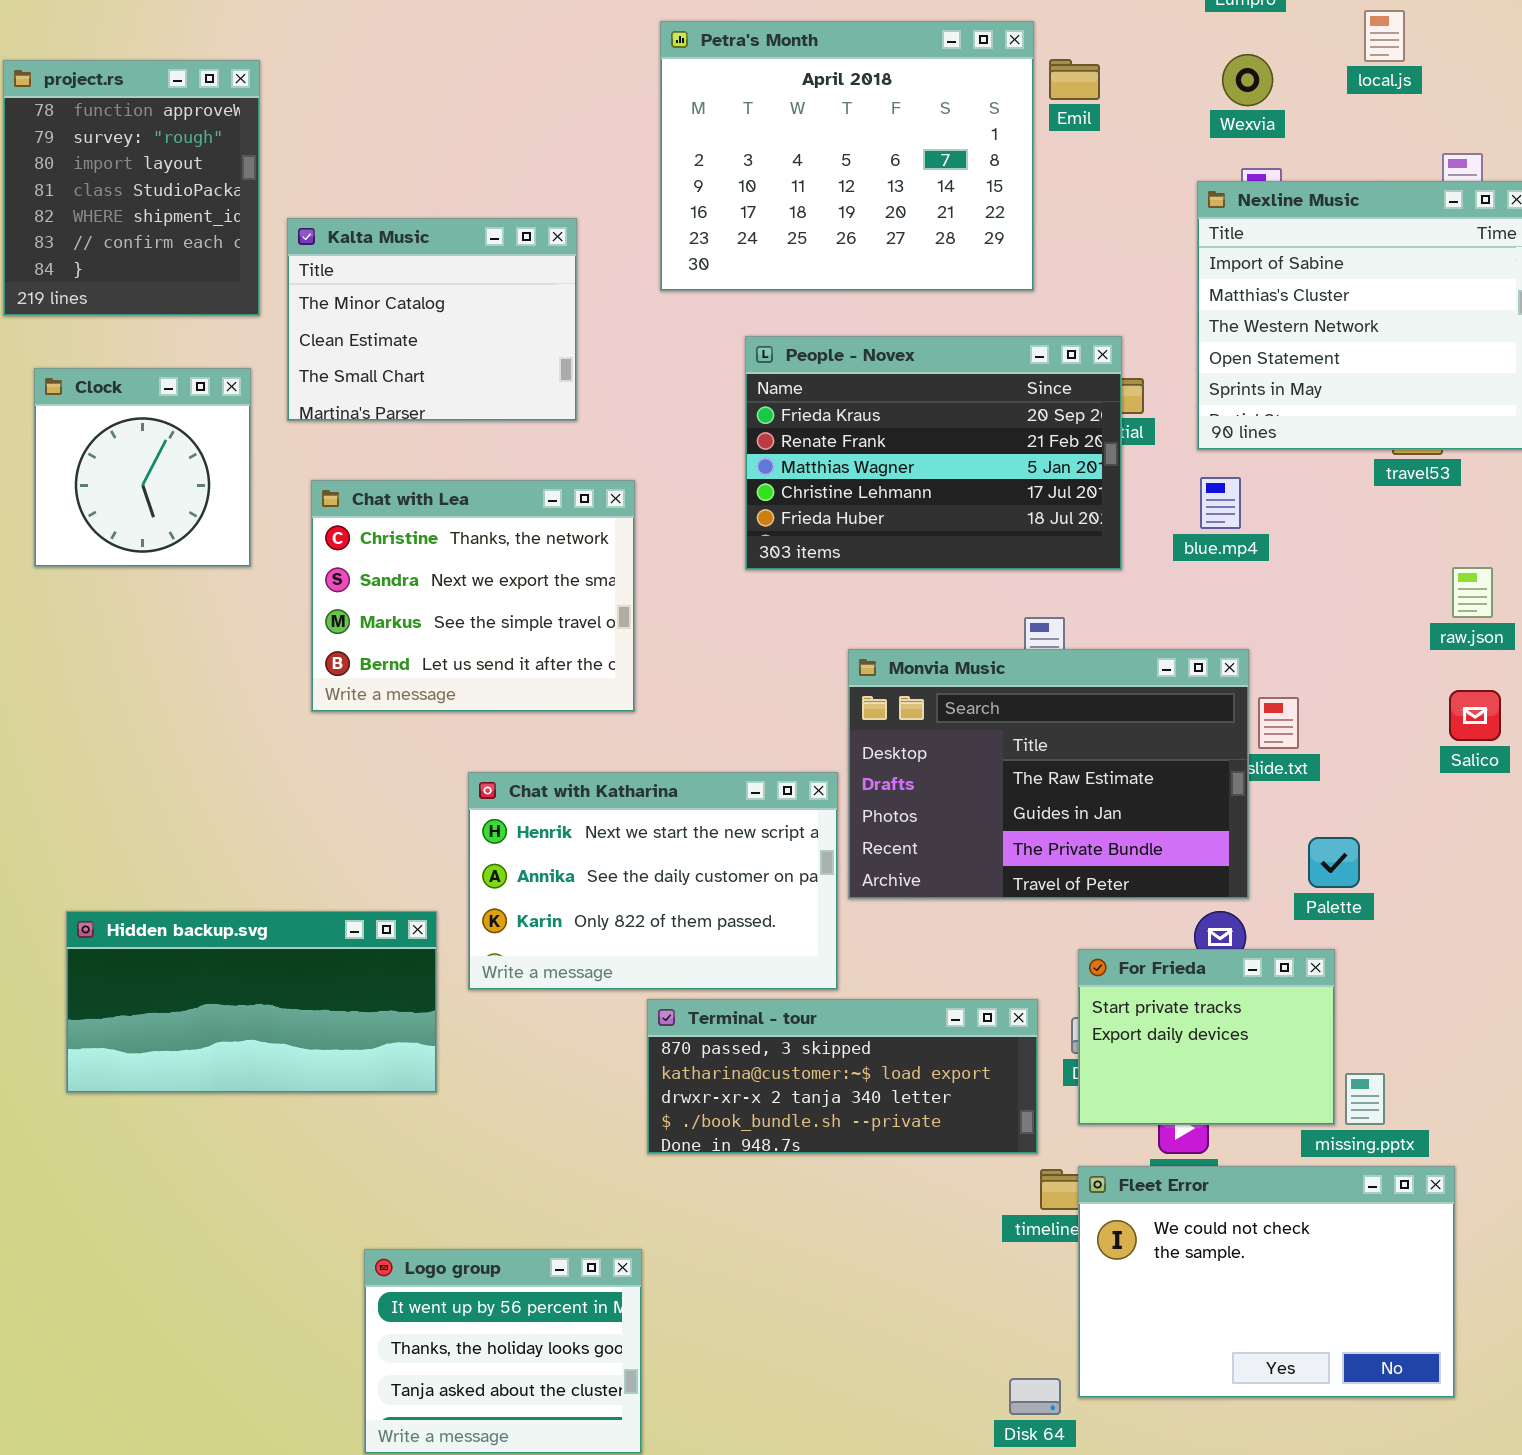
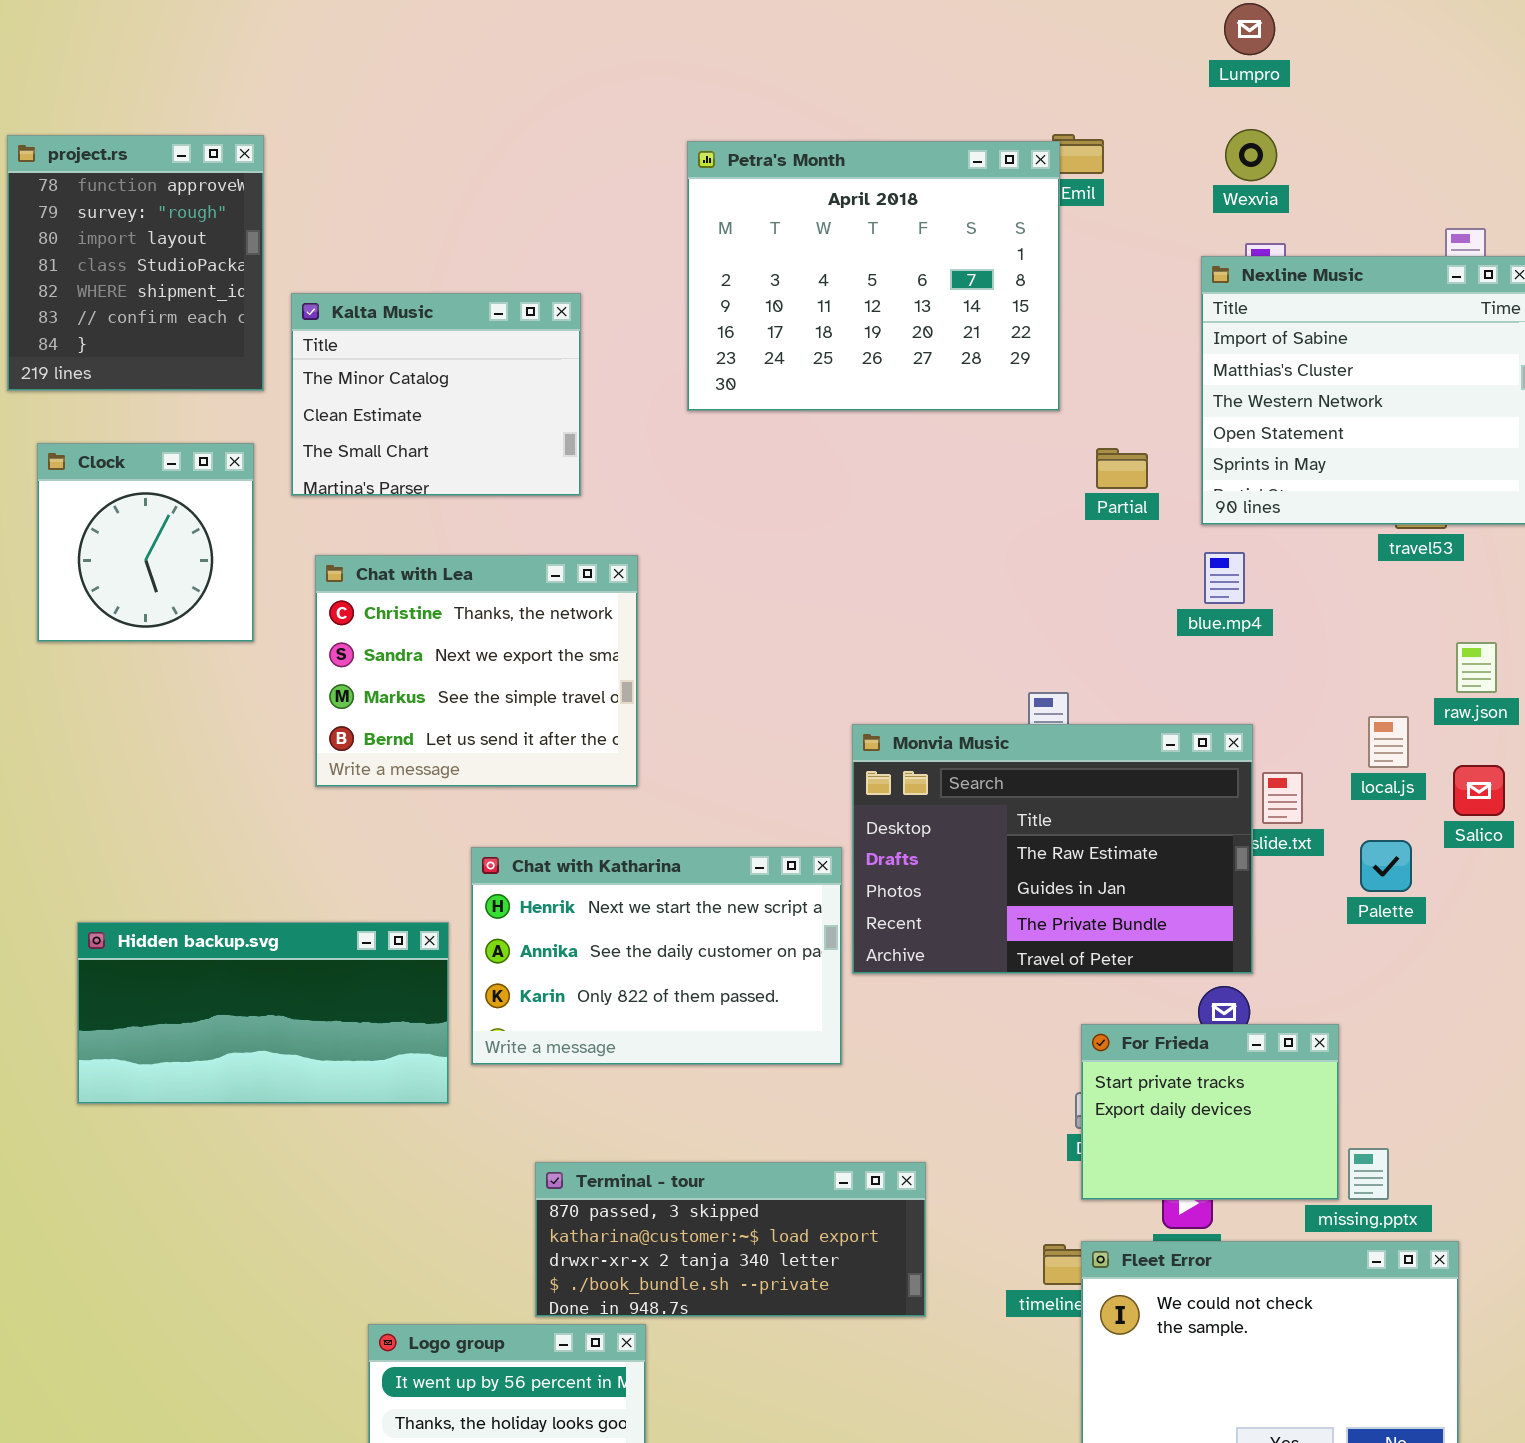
local.js: [1364,10,1405,62] -> [1368,716,1409,768], moved
Petra's Month: [660,21,1034,291] -> [687,141,1060,411], moved
People - Novex: [745,336,1122,570] -> none, closed
Palette: [1308,837,1360,888] -> [1360,840,1412,892], moved
Hidden backup.svg: [66,911,437,1093] -> [77,922,449,1104], moved
Terminal - tour: [647,999,1038,1154] -> [535,1162,926,1317], moved

